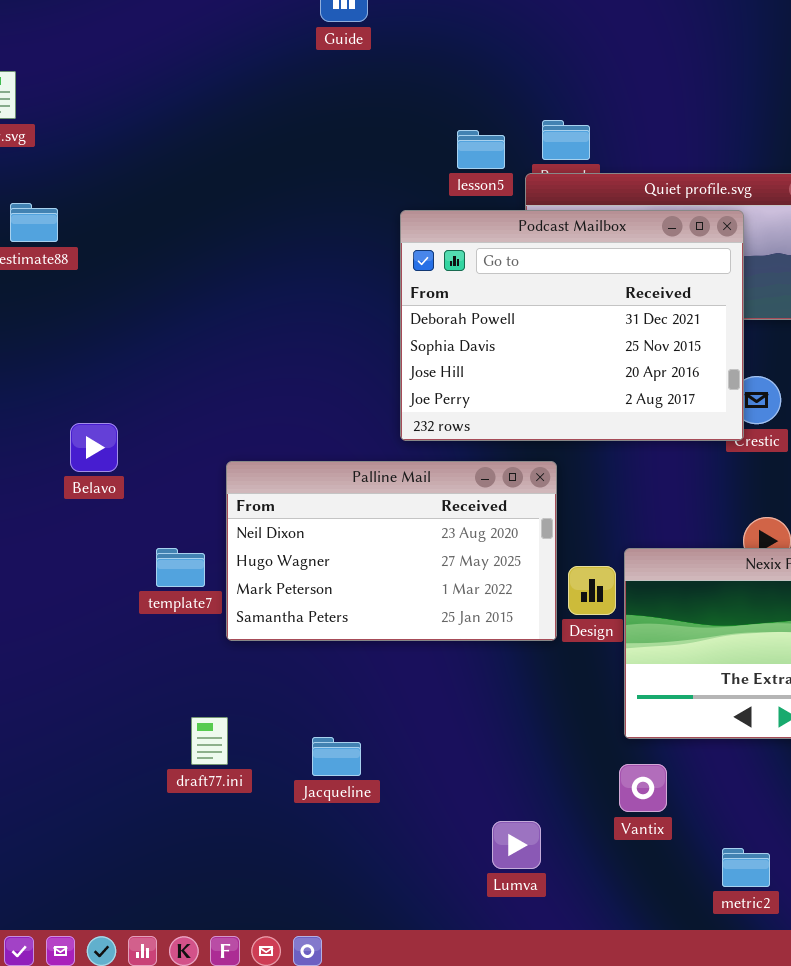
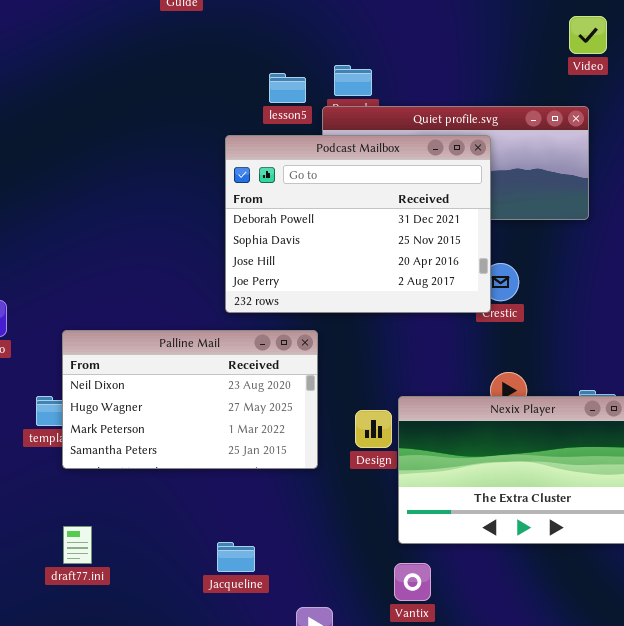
Palline Mail: [226,461,557,641] -> [62,330,318,469], moved
Jacqueline: [312,737,361,776] -> [217,542,255,572], moved

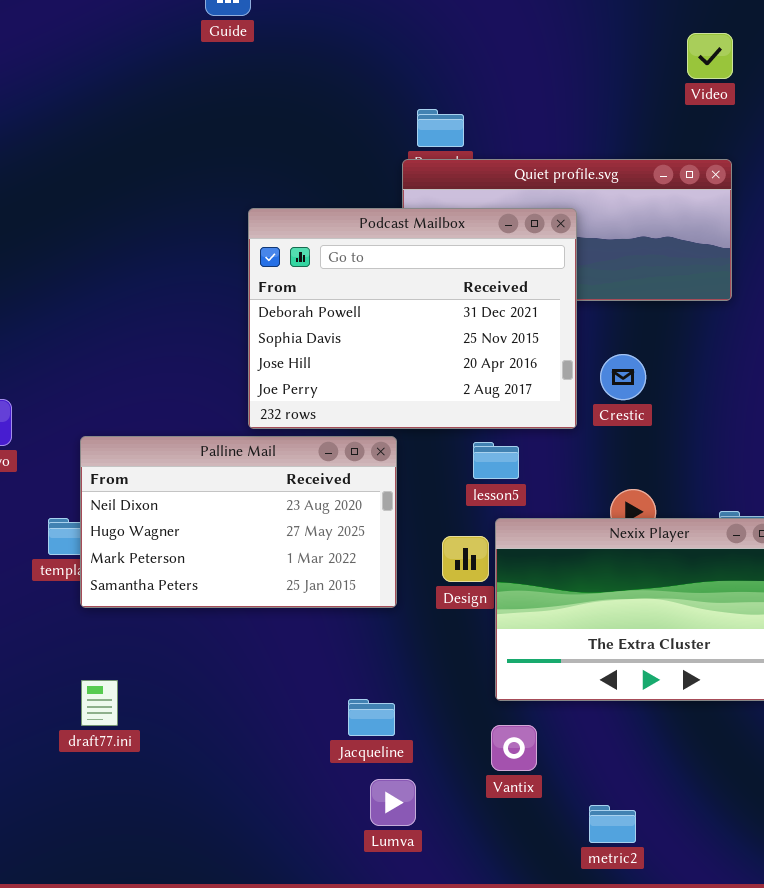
Video: [569,16,607,54] -> [687,33,733,79], moved
lesson5: [269,73,306,103] -> [473,442,519,479], moved
Podcast Mailbox: [225,135,491,313] -> [248,208,577,429], moved
Jacqueline: [217,542,255,572] -> [348,699,395,736], moved

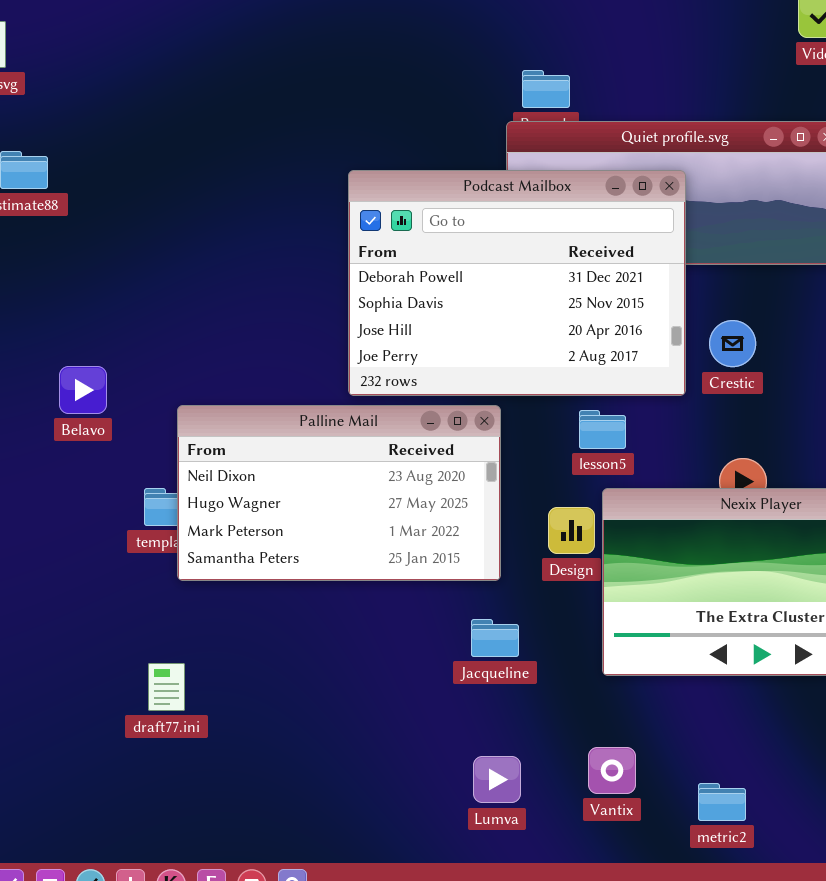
draft77.ini: [81,680,118,726] -> [148,663,185,711], moved
Jacqueline: [348,699,395,736] -> [471,619,519,657], moved
Vantix: [491,725,537,771] -> [588,747,636,794], moved

